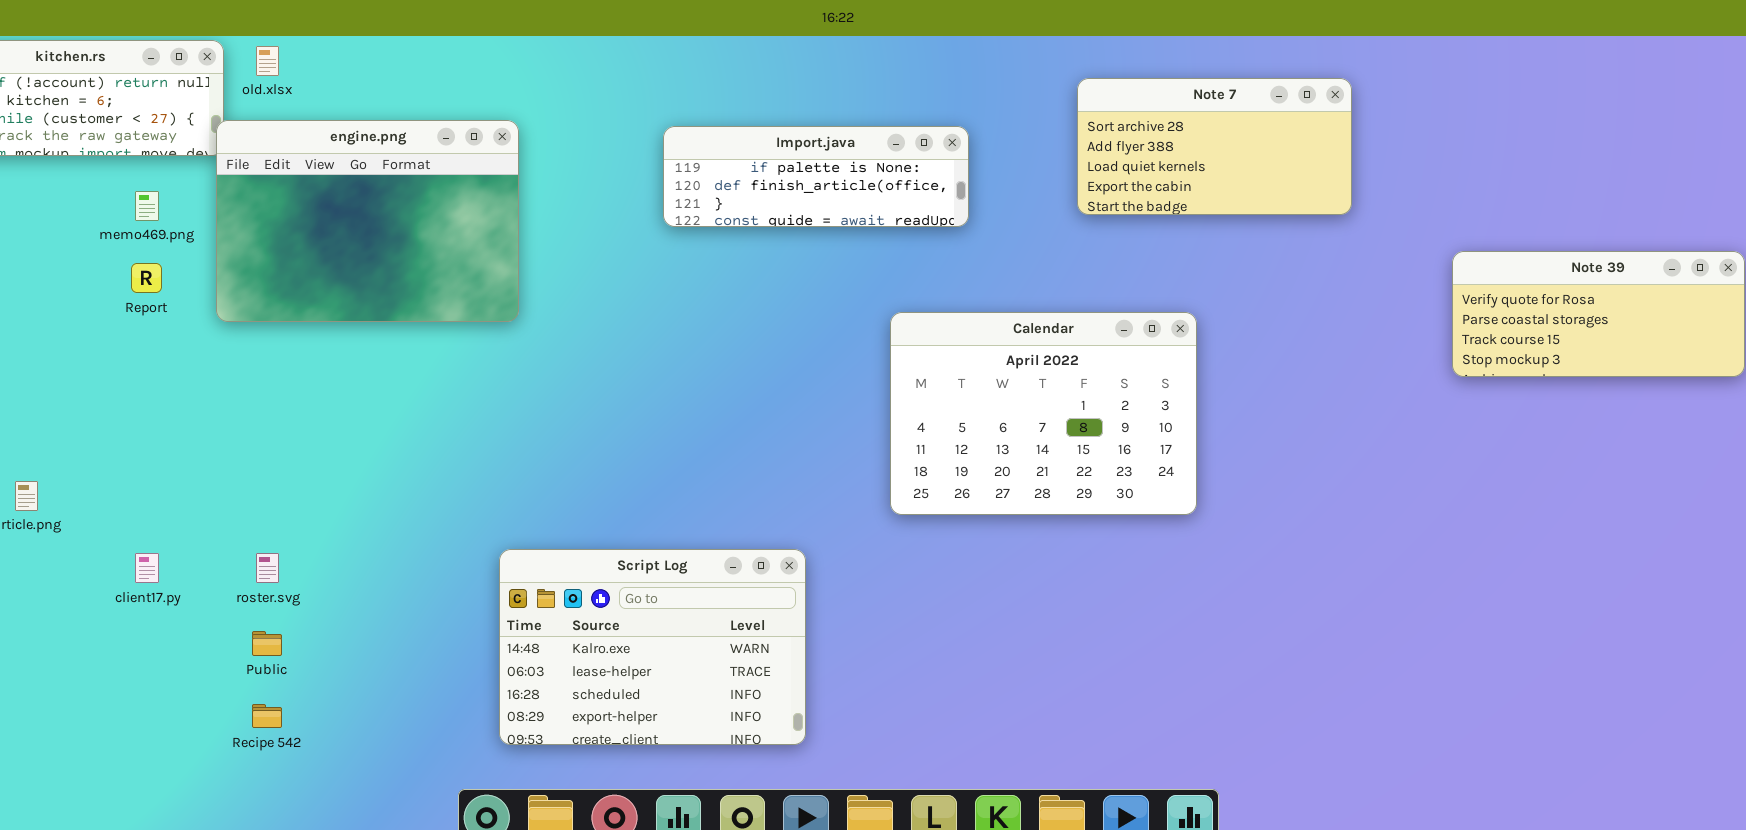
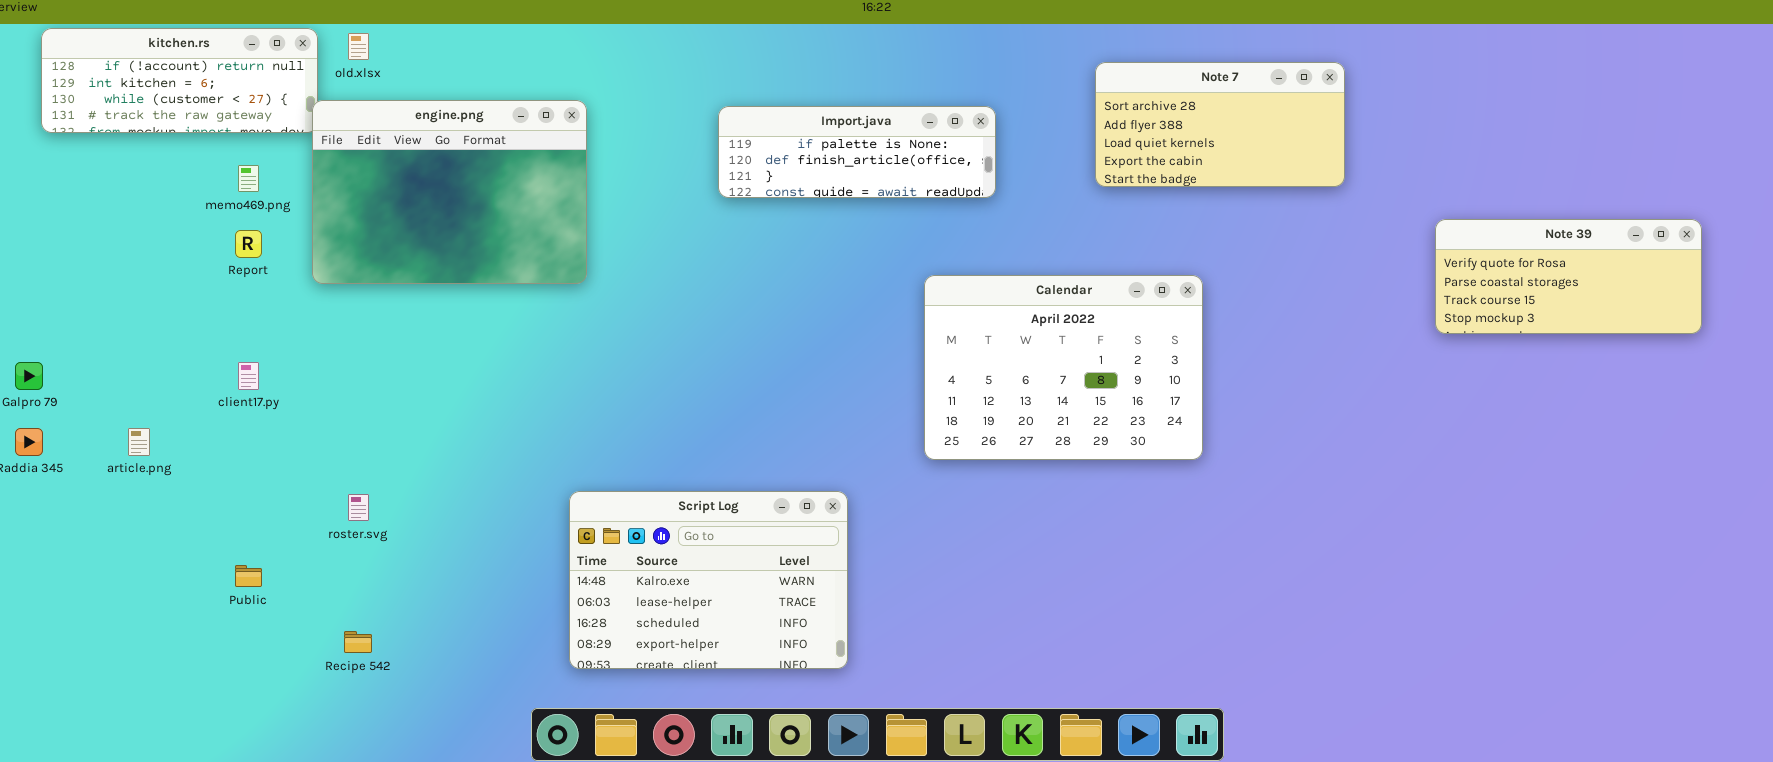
client17.py: [135,553,159,583] -> [238,362,259,390], moved
Public: [252,631,282,656] -> [235,565,262,587], moved

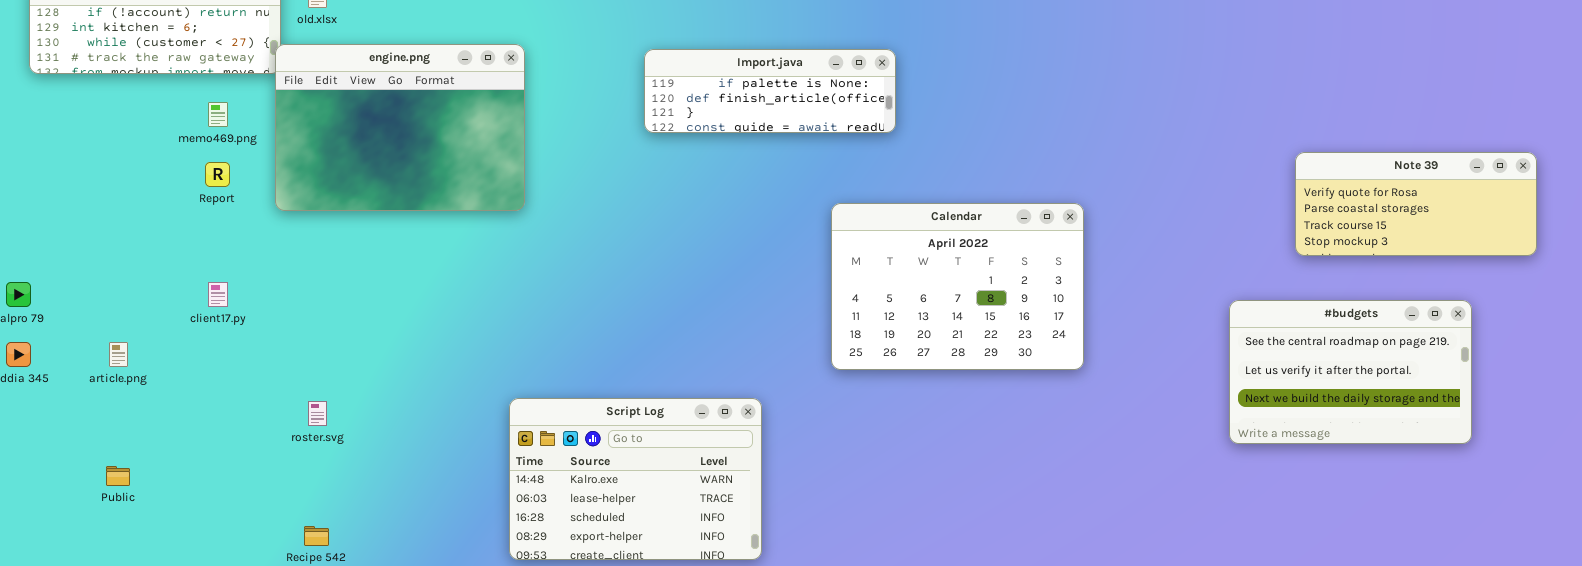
Note 7: [1095,62,1345,187] -> none, closed
#budgets: none -> [1229,300,1472,444], opened
Public: [235,565,262,587] -> [106,466,130,486], moved

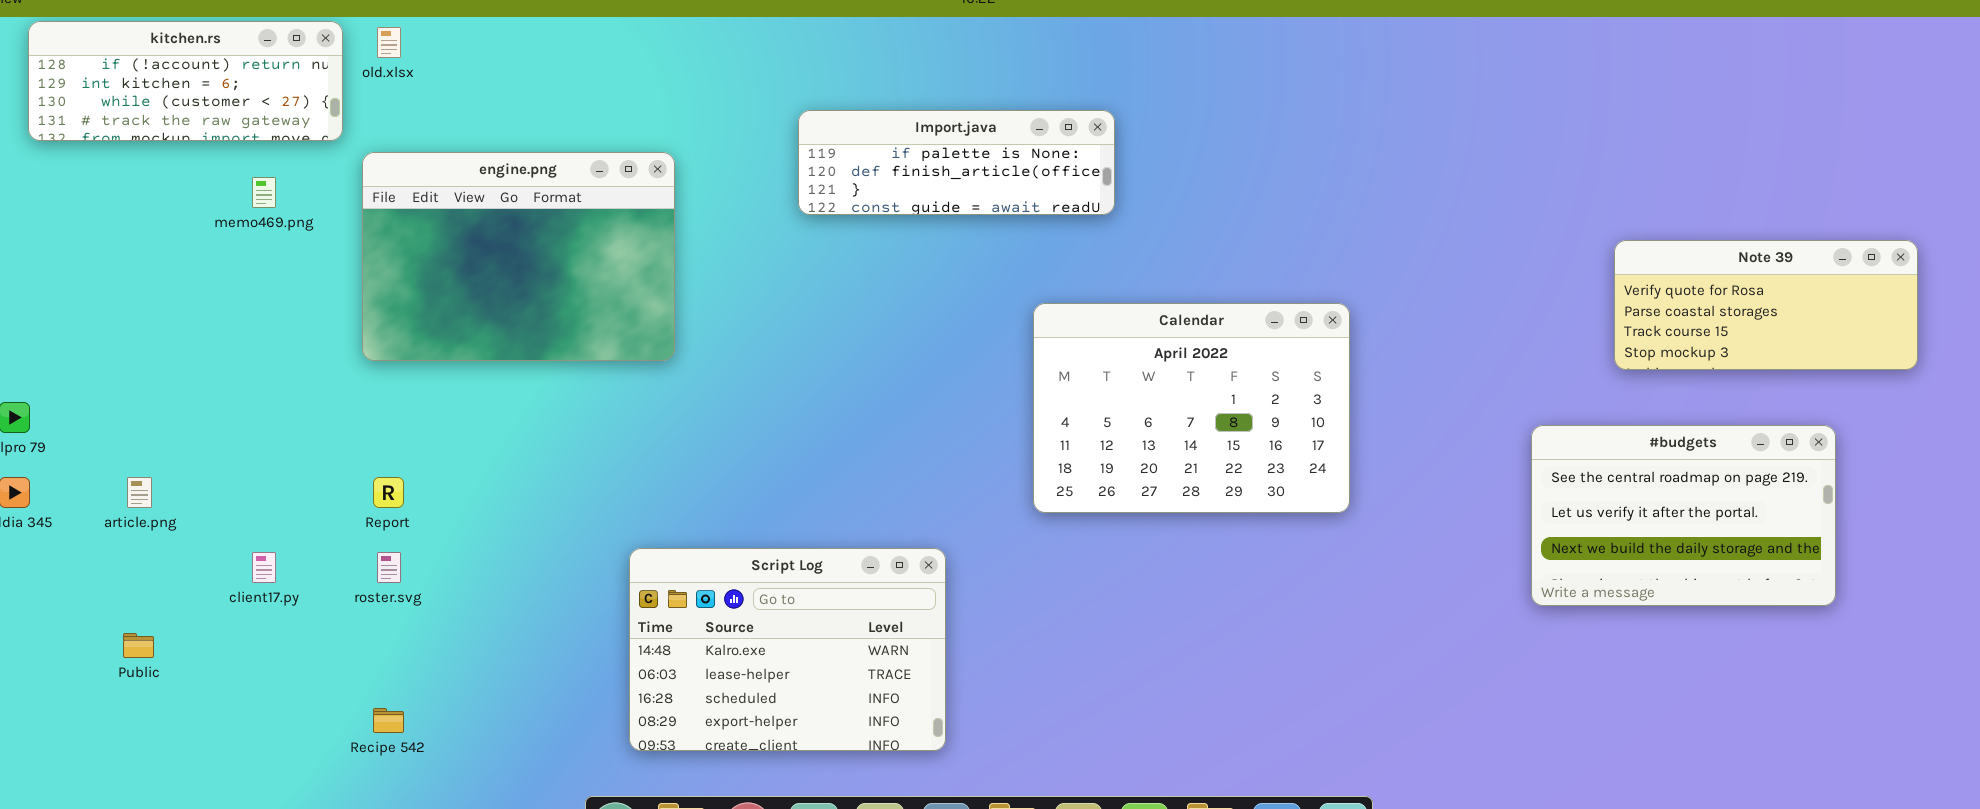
engine.png: [275,44,525,211] -> [362,152,675,361], moved
Report: [205,162,230,187] -> [373,477,404,508], moved
client17.py: [208,282,228,307] -> [252,552,276,583], moved

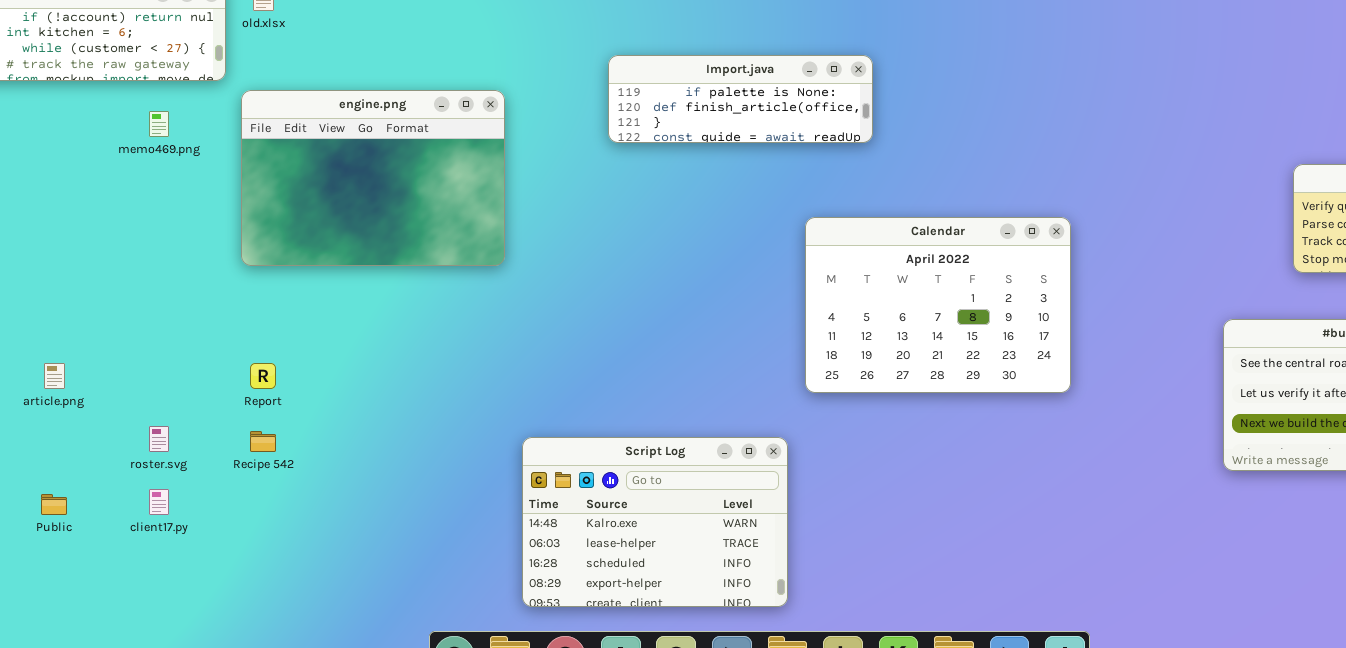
Script Log: [629,548,946,751] -> [522,437,788,607], moved
client17.py: [252,552,276,583] -> [149,489,169,515], moved
roster.svg: [377,552,401,583] -> [149,426,169,452], moved
Recipe 542: [373,708,404,733] -> [250,431,276,452], moved

